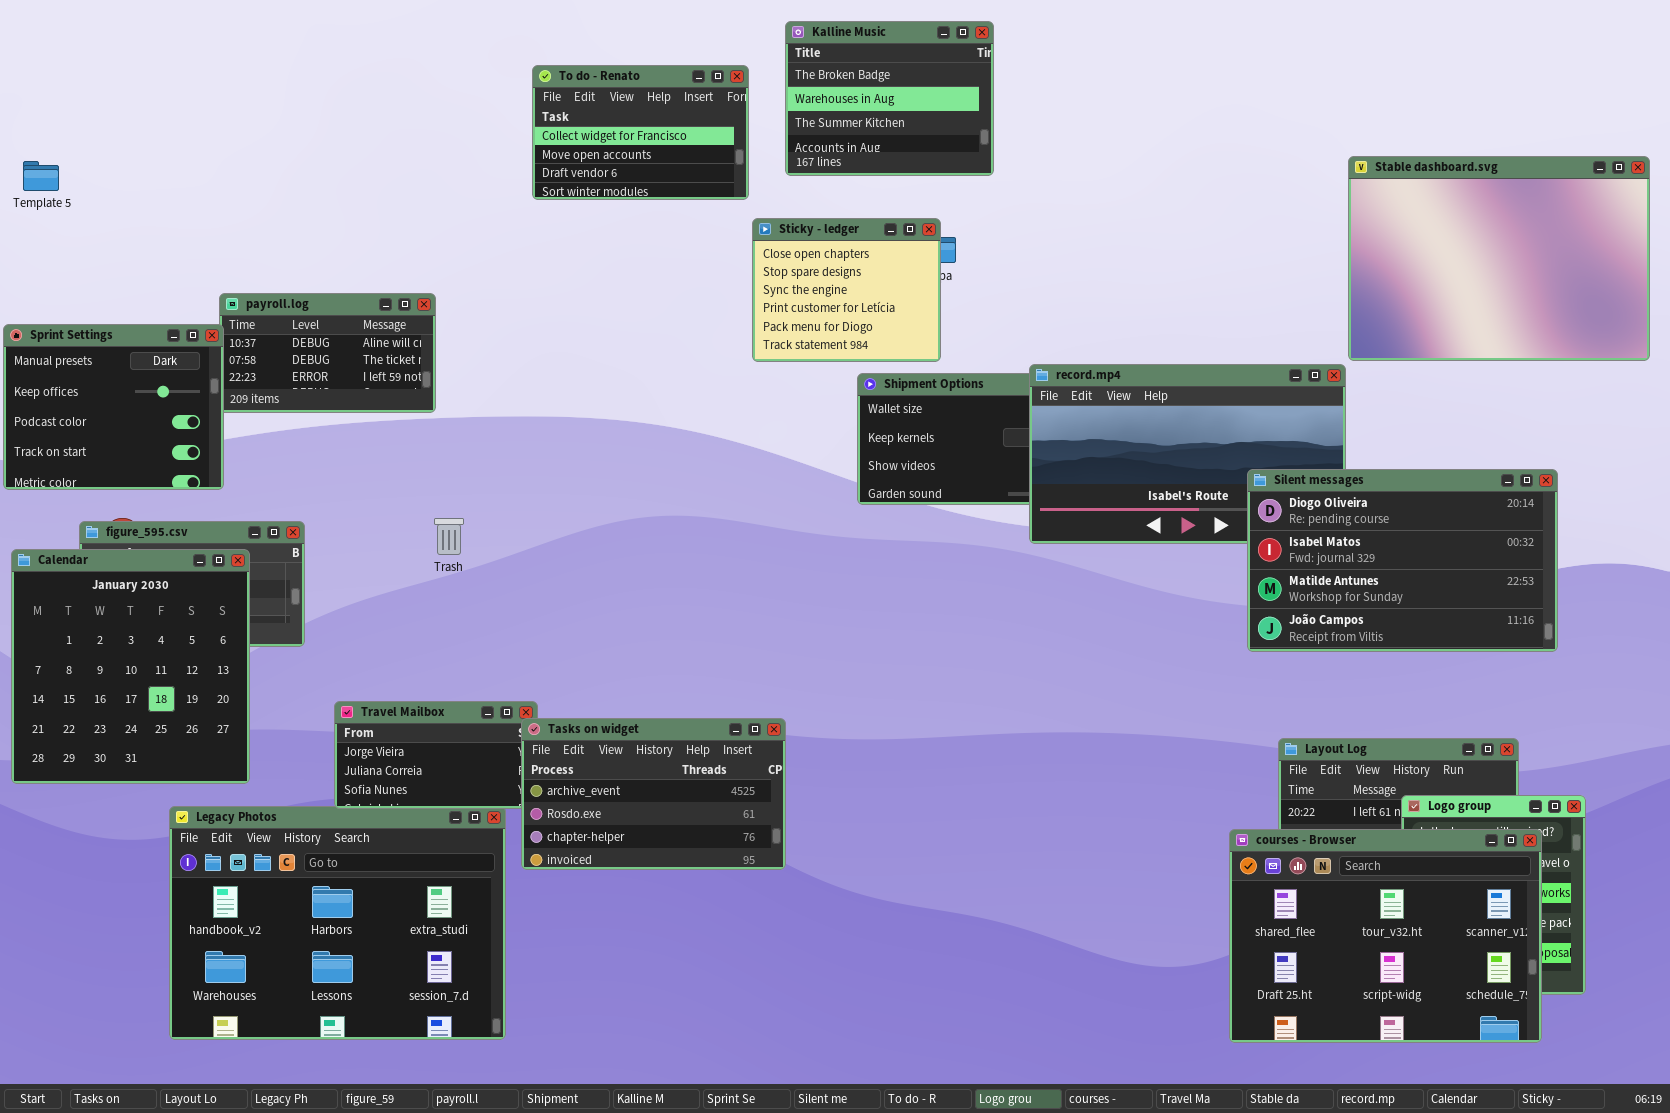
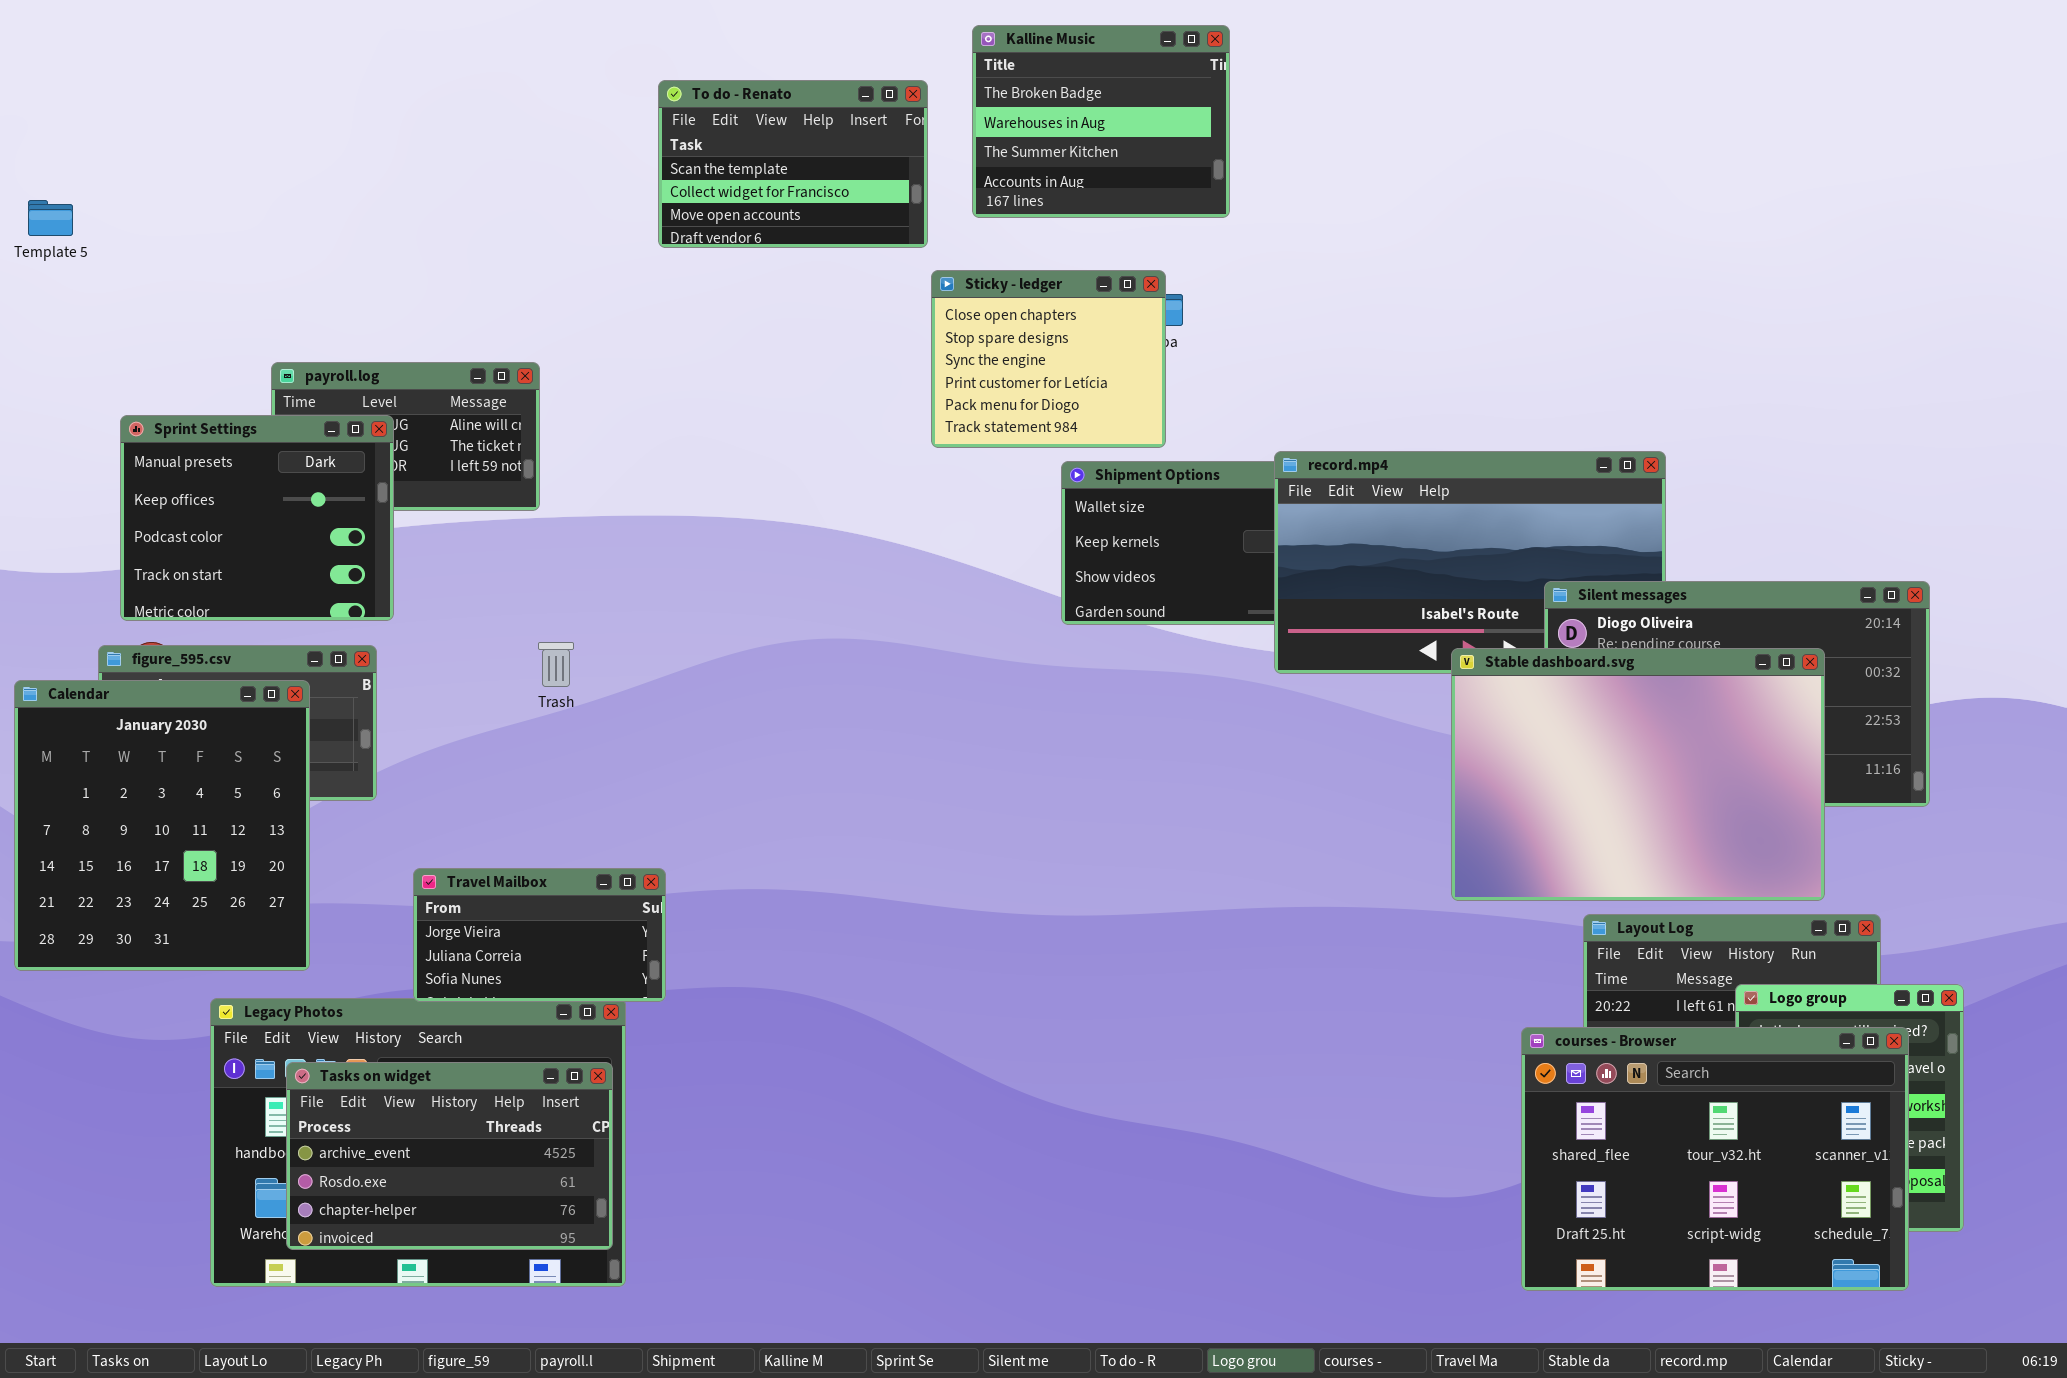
To do - Renato: [532,65,749,200] -> [658,80,928,248], scrolled up 1 row
Stable dashboard.svg: [1348,156,1650,361] -> [1451,648,1825,901], moved
Sprint Settings: [3,324,224,490] -> [120,415,394,621], moved
Tasks on widget: [521,718,786,870] -> [286,1062,613,1250], moved

